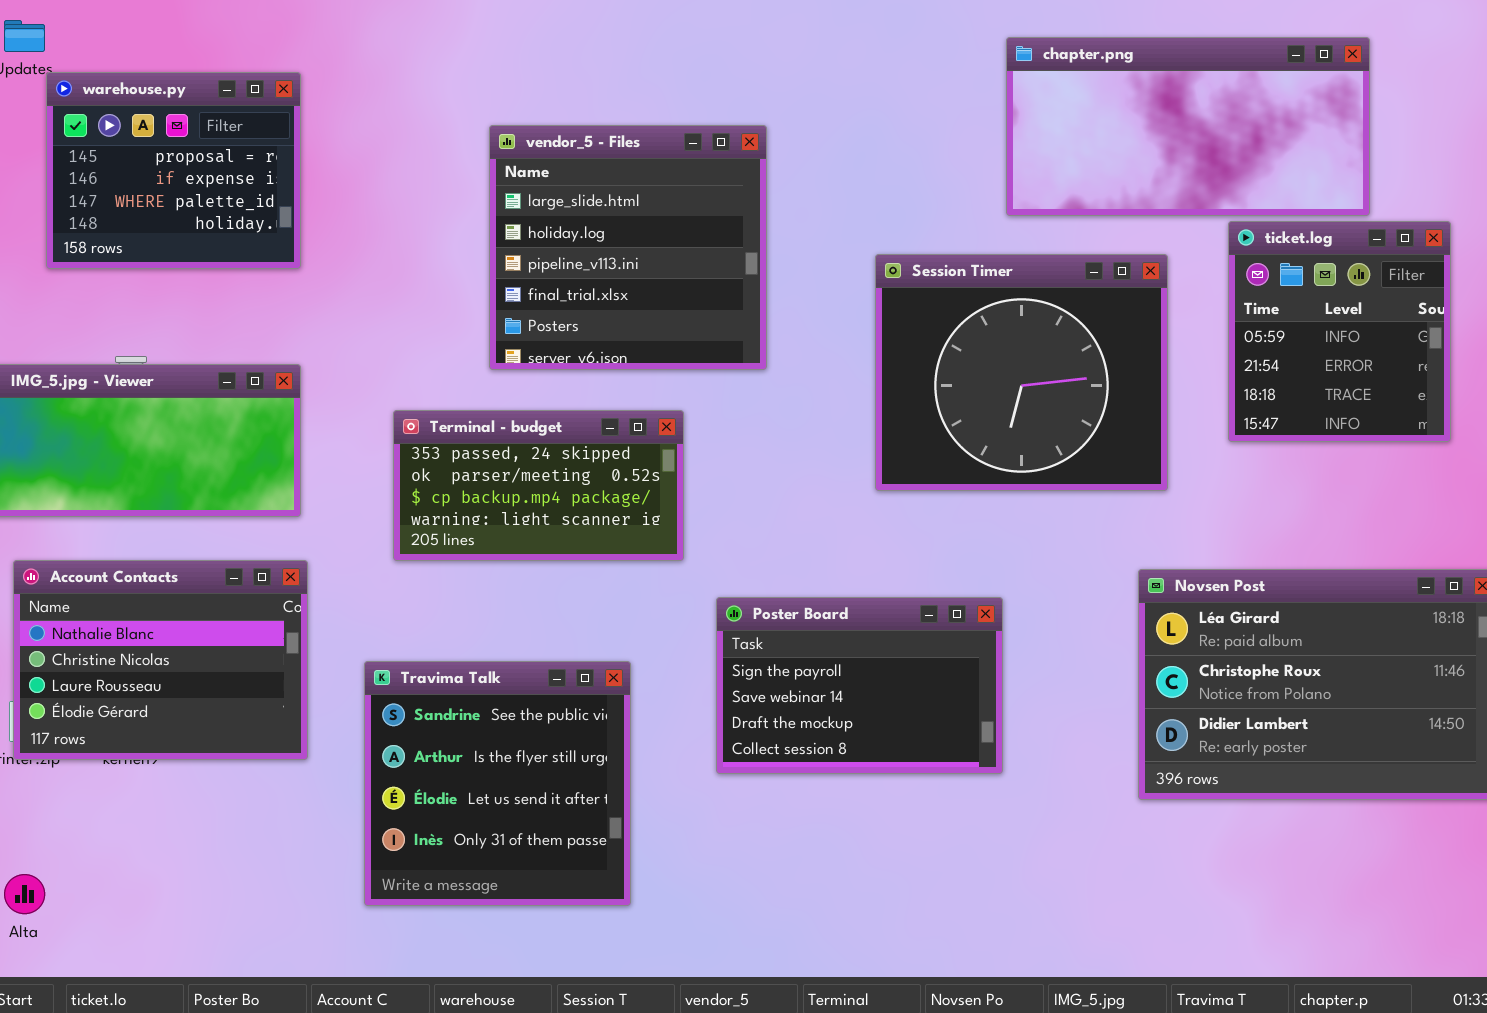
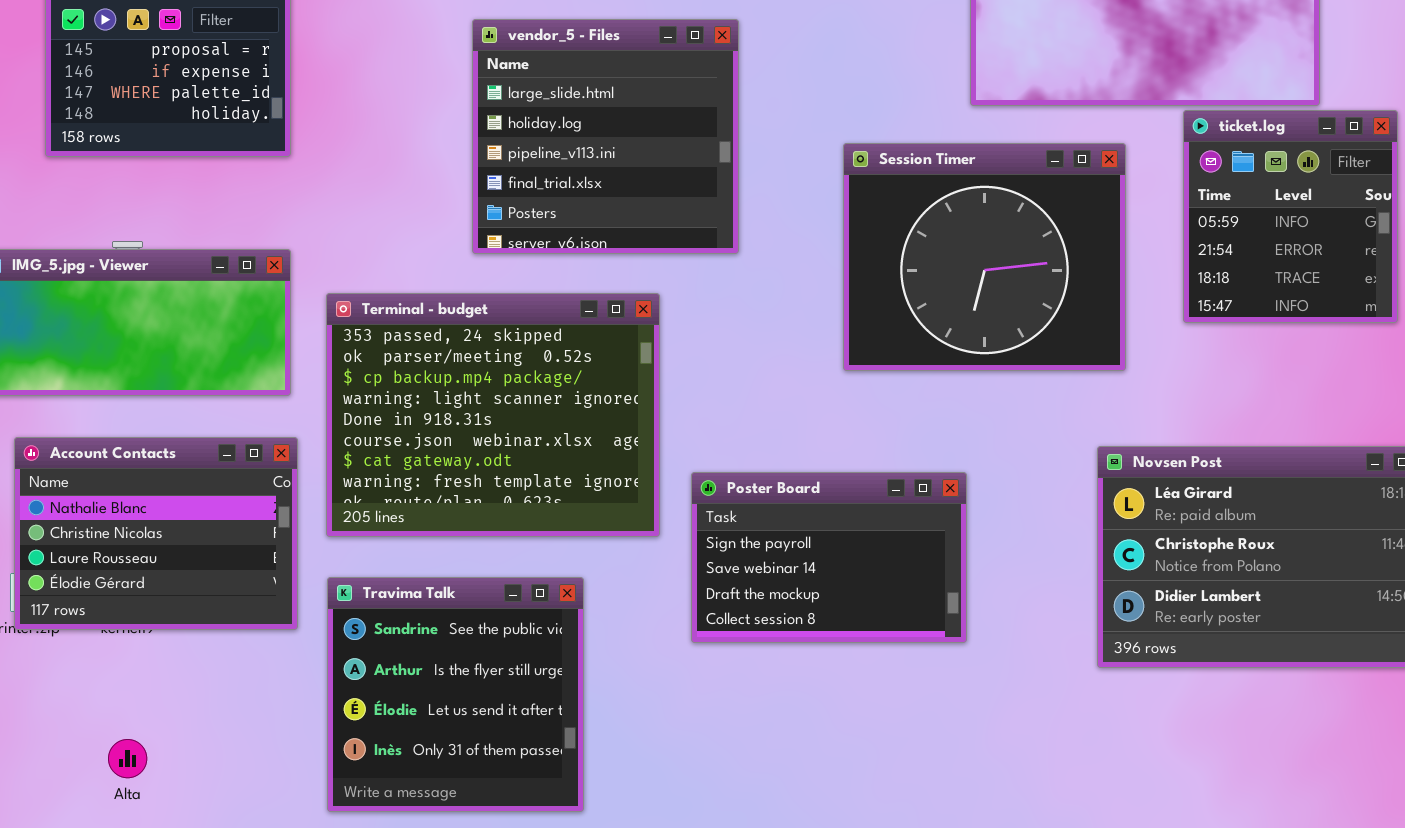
Terminal - budget: [393,410,684,561] -> [326,293,660,537], resized
Travima Talk: [364,661,631,906] -> [327,577,584,812], moved
Alta: [4,874,45,914] -> [108,739,147,778], moved

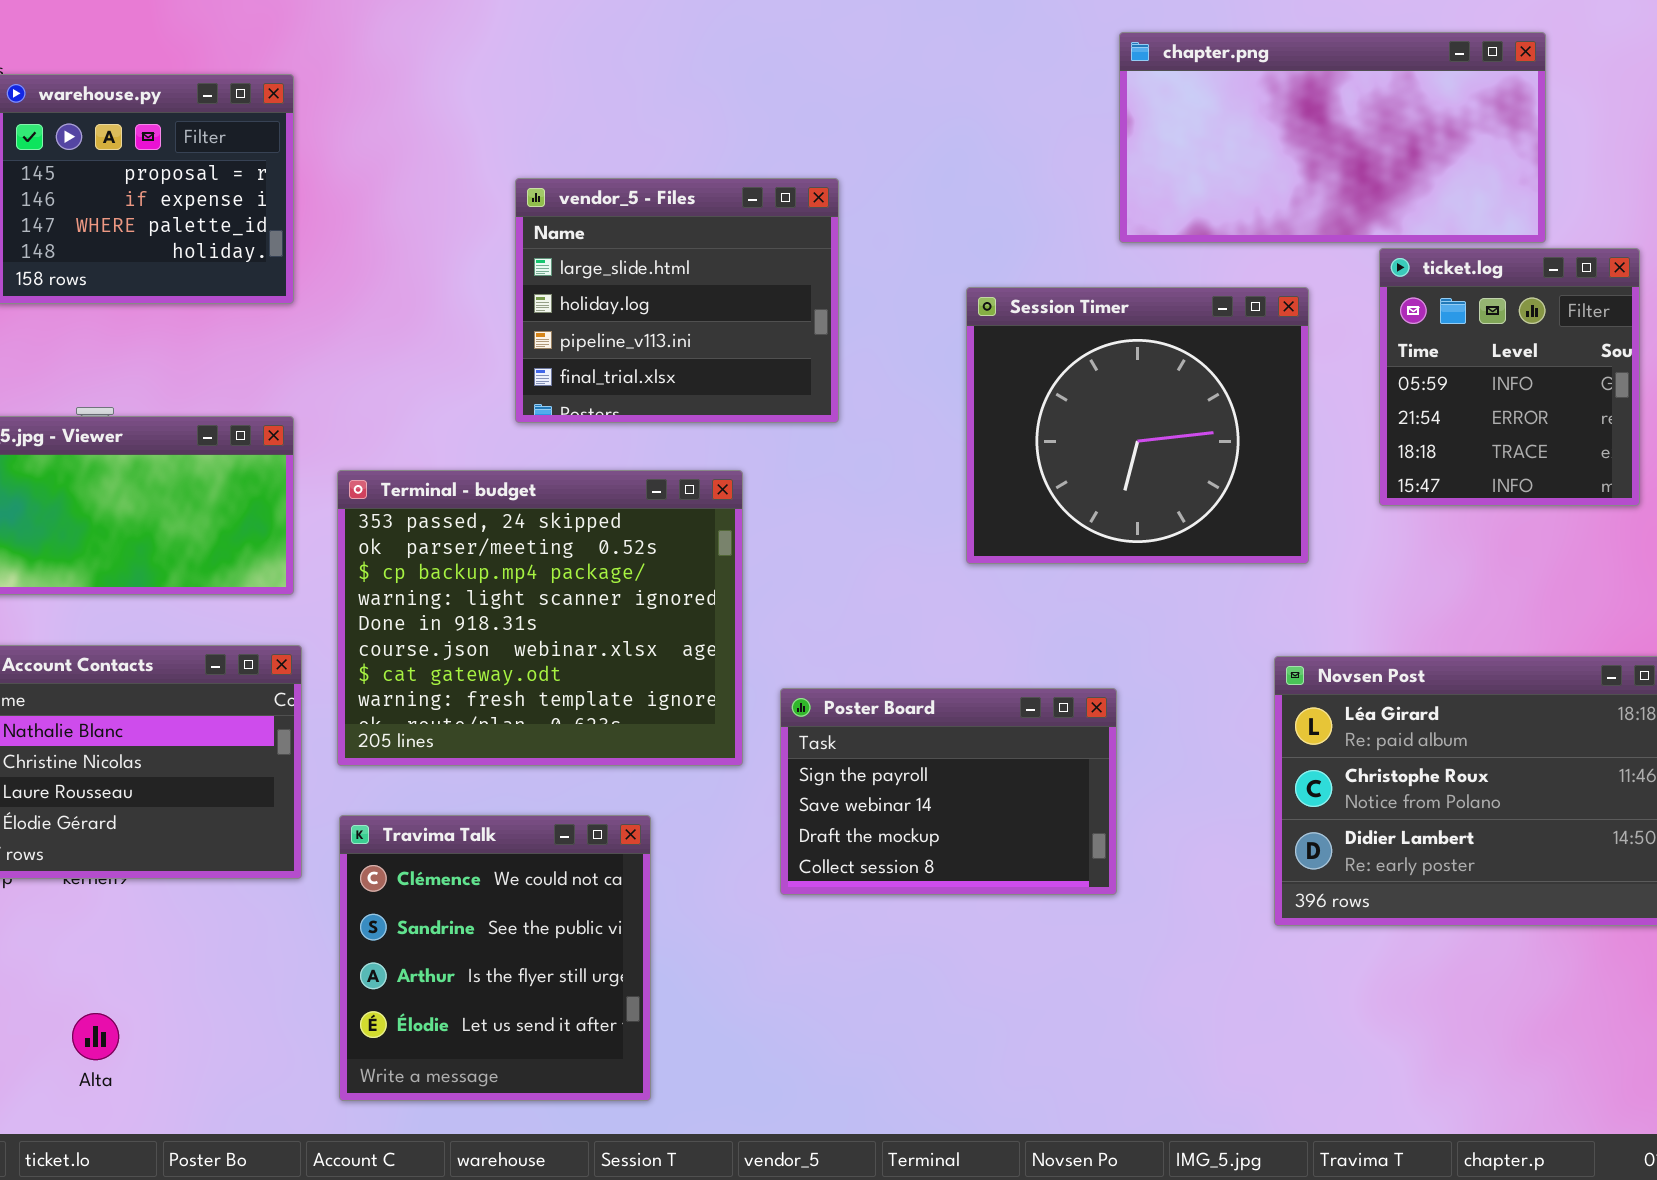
vendor_5 - Files: [472,19,739,254] -> [515,178,839,423], resized
Travima Talk: [327,577,584,812] -> [339,815,651,1101], scrolled up 1 row

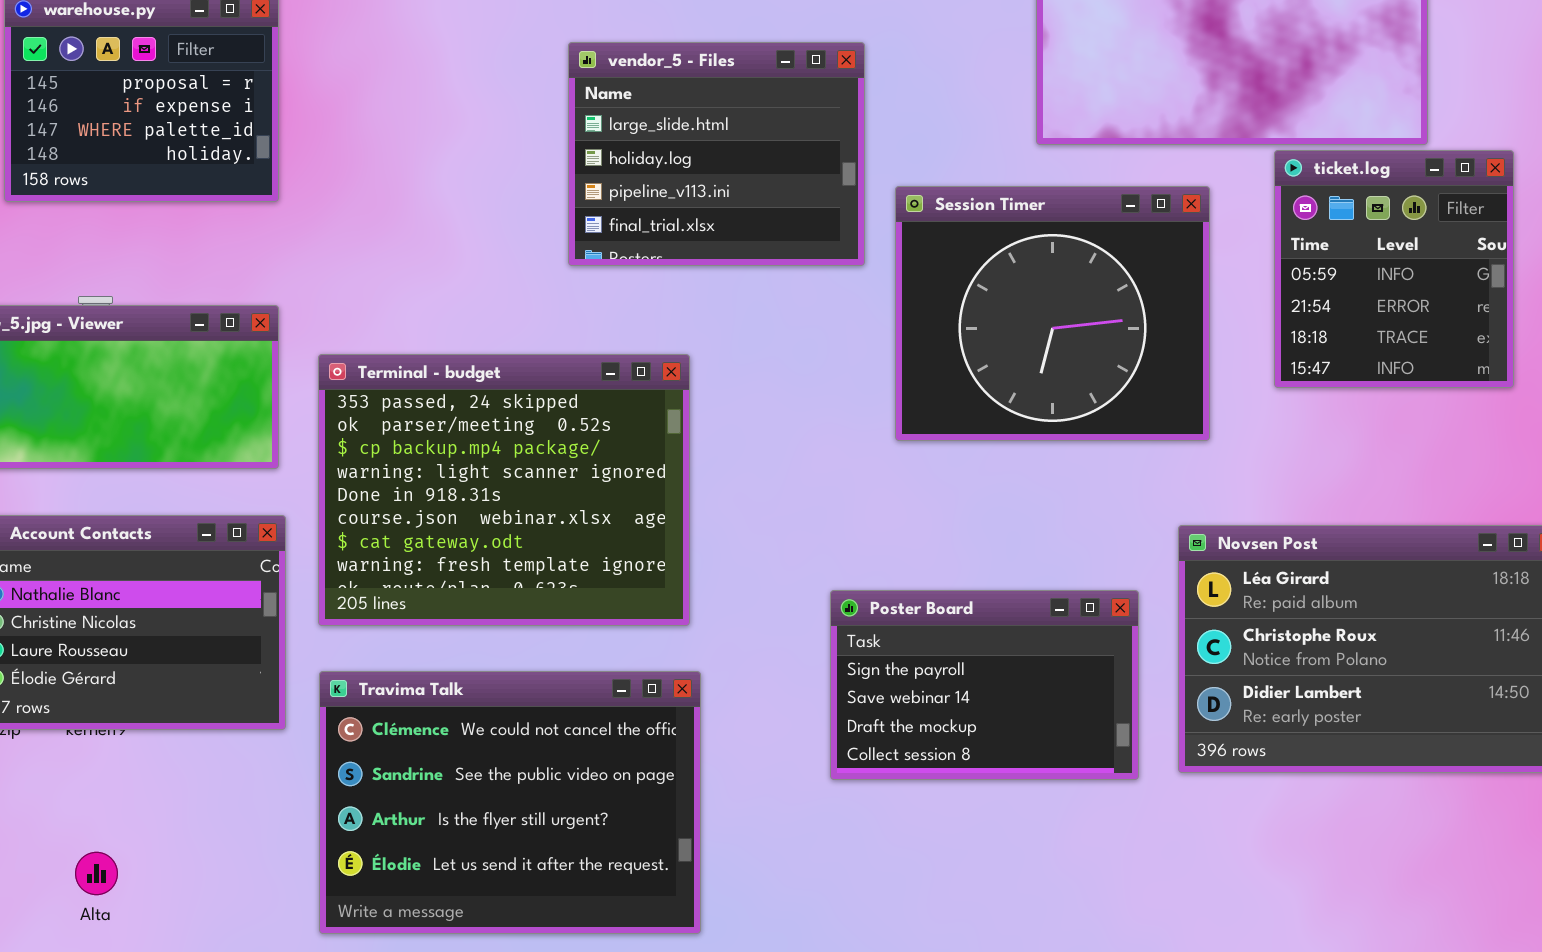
vendor_5 - Files: [515,178,839,423] -> [568,42,865,266], moved
Poster Board: [780,688,1117,895] -> [830,590,1139,780], moved
Travima Talk: [339,815,651,1101] -> [319,671,701,934], resized

